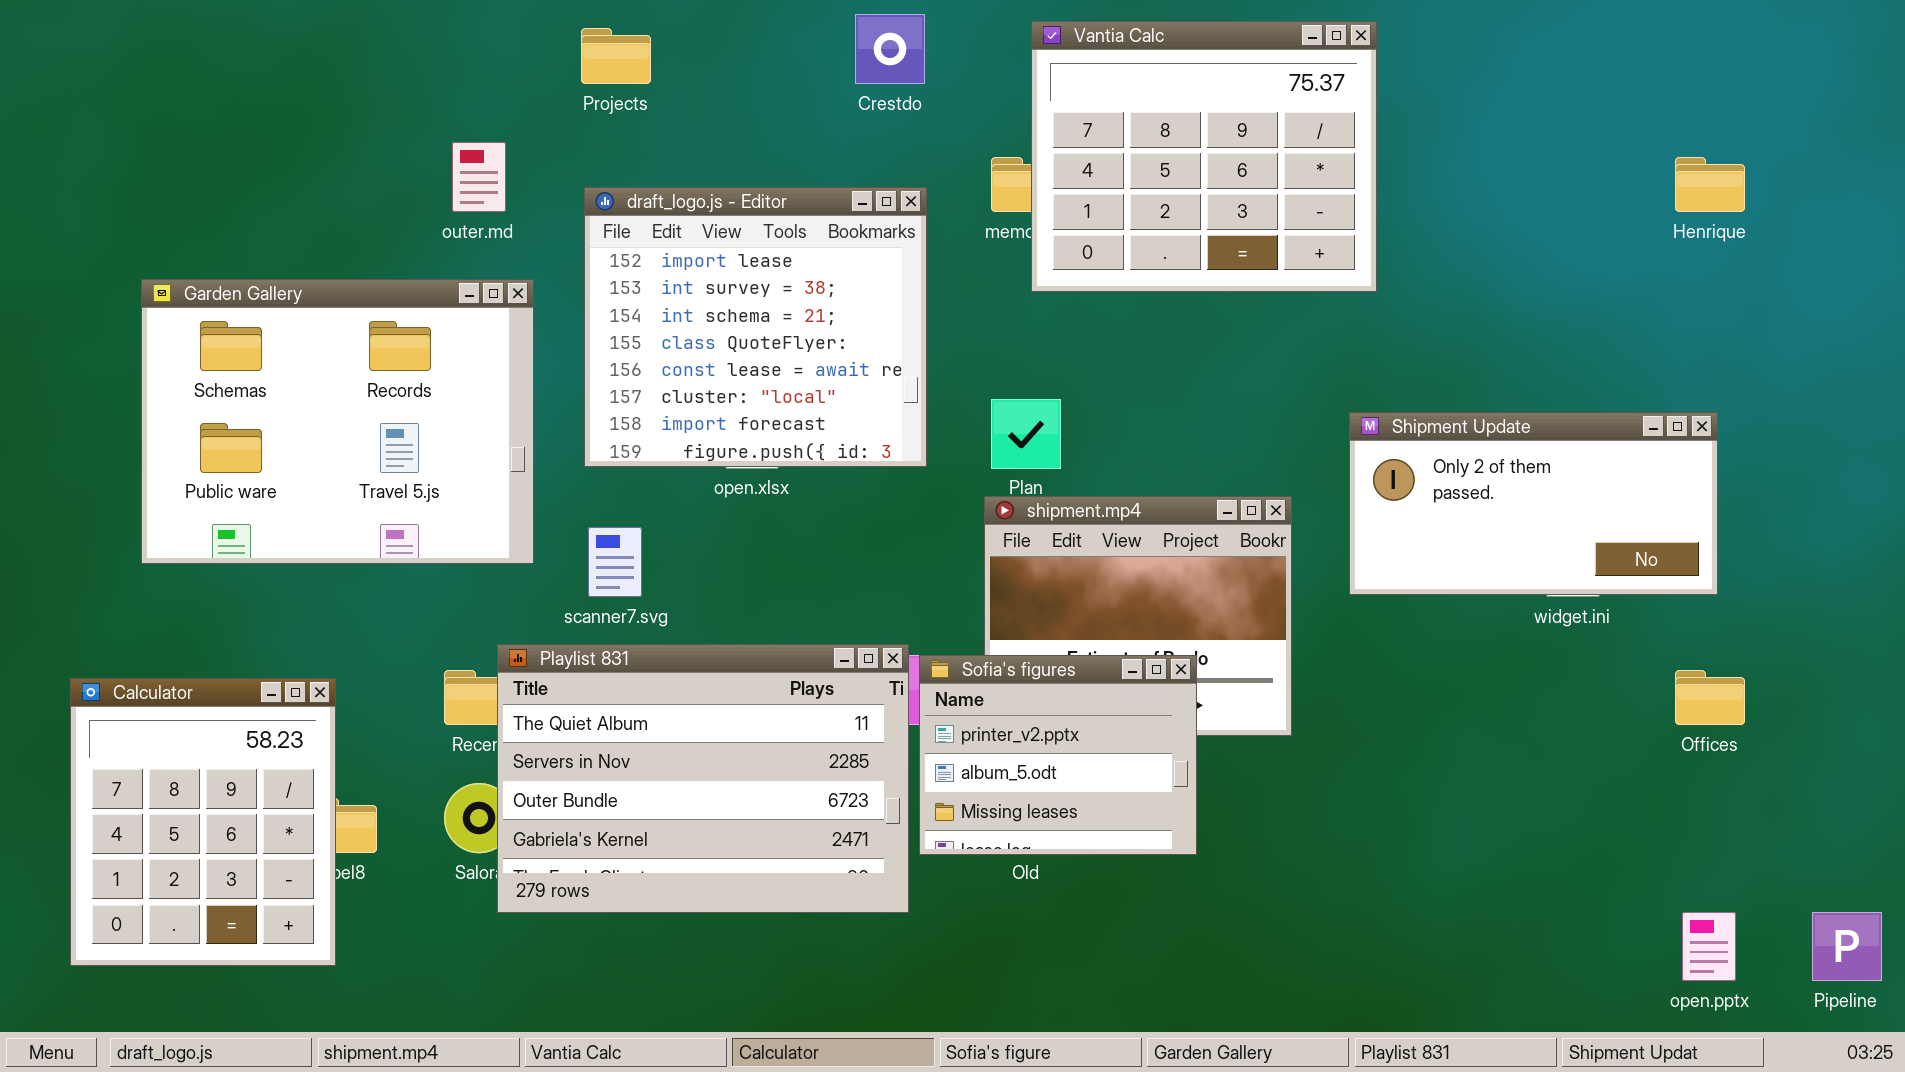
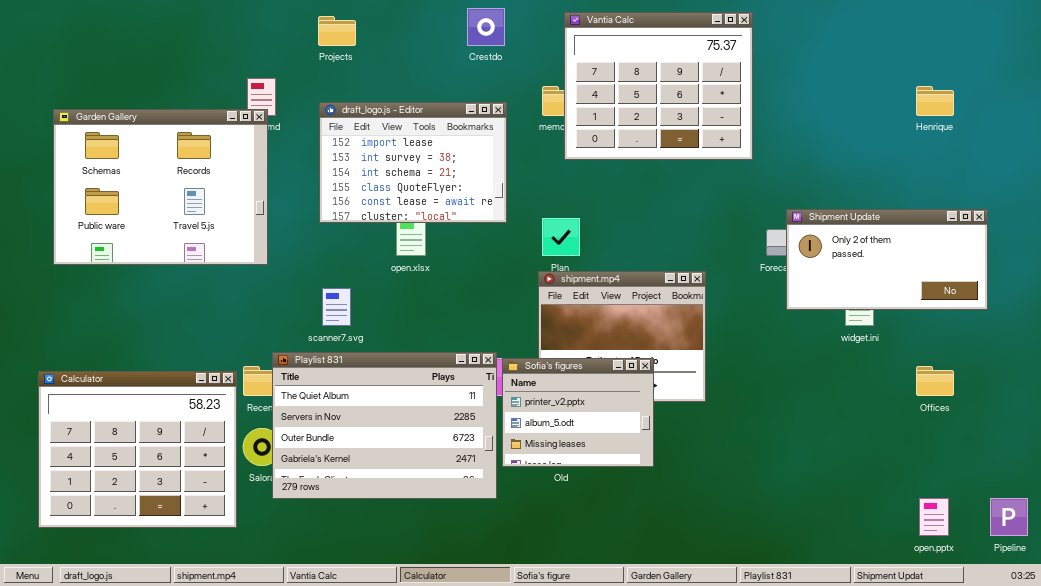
draft_logo.js - Editor: [584,187,927,467] -> [319,102,507,223], resized
Garden Gallery: [141,279,534,564] -> [53,109,268,265], moved
Shipment Update: [1349,412,1718,595] -> [786,209,988,310], moved
Calculator: [70,678,336,966] -> [38,371,237,528], resized

